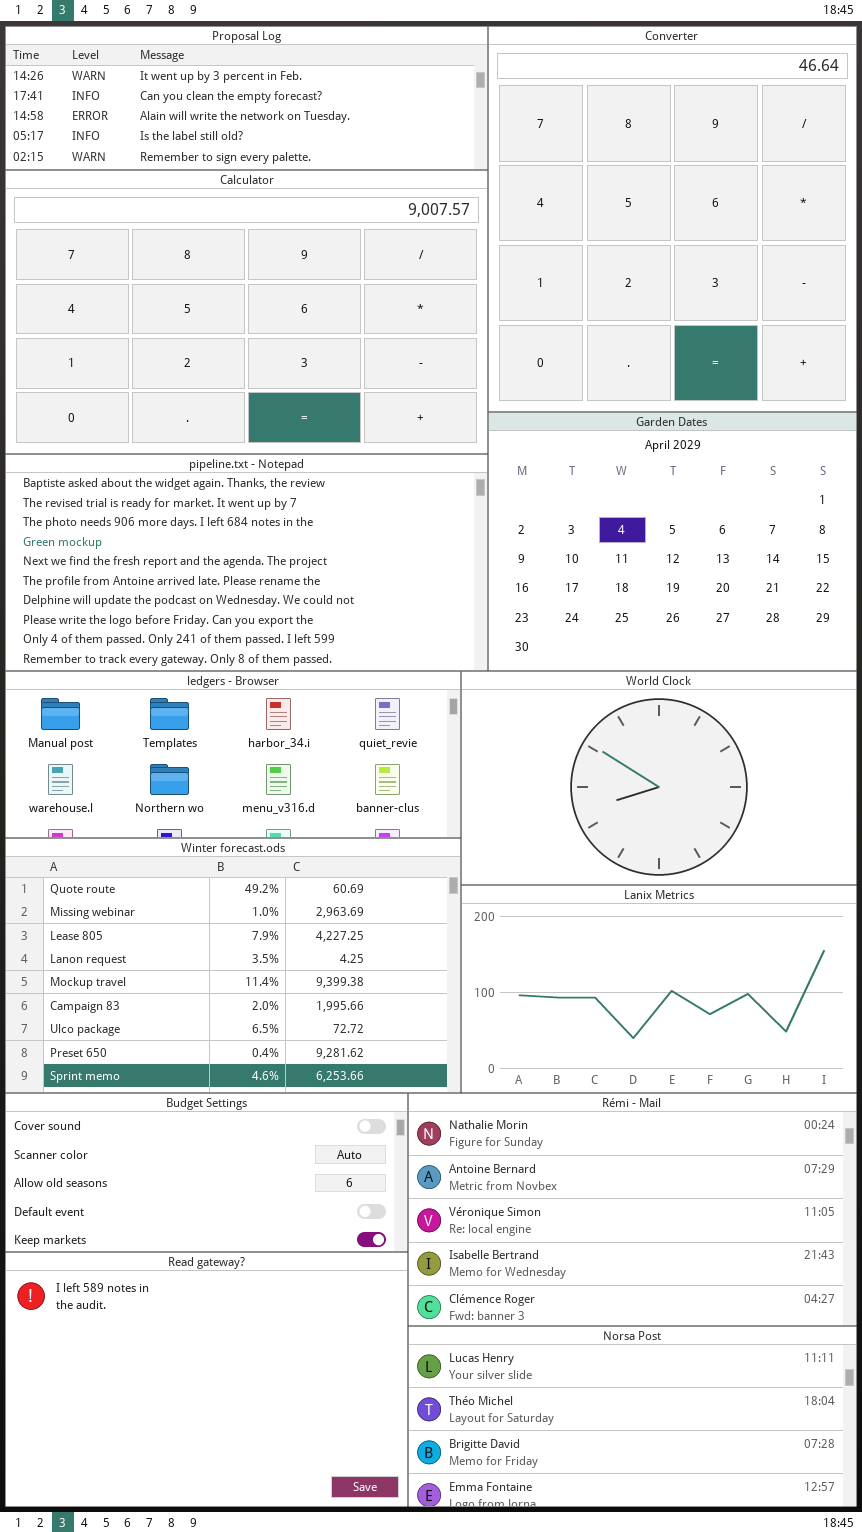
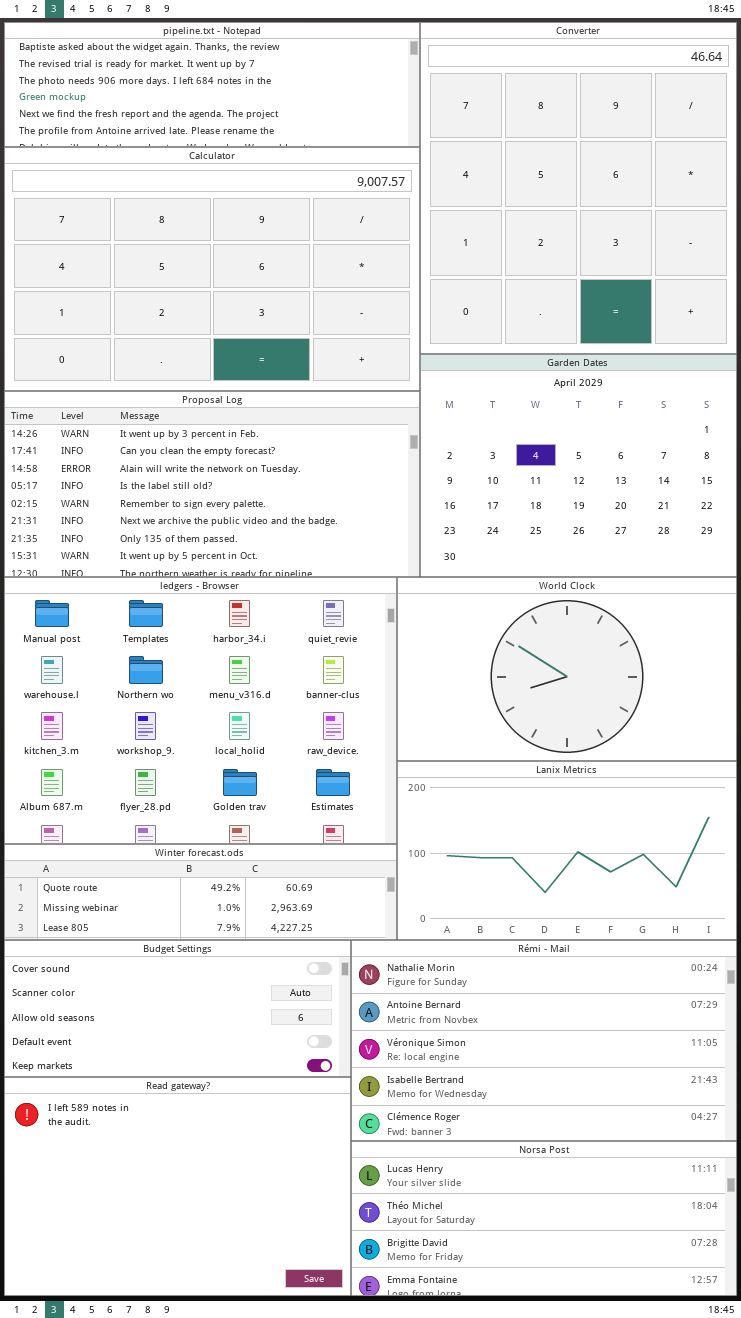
Proposal Log: [5,26,488,170] -> [4,391,420,577], moved, resized
pipeline.txt - Notepad: [5,454,488,671] -> [4,22,420,147], moved, resized
ledgers - Browser: [5,671,461,838] -> [4,577,397,844], resized
Winter forecast.ods: [5,838,461,1093] -> [4,844,397,940], resized

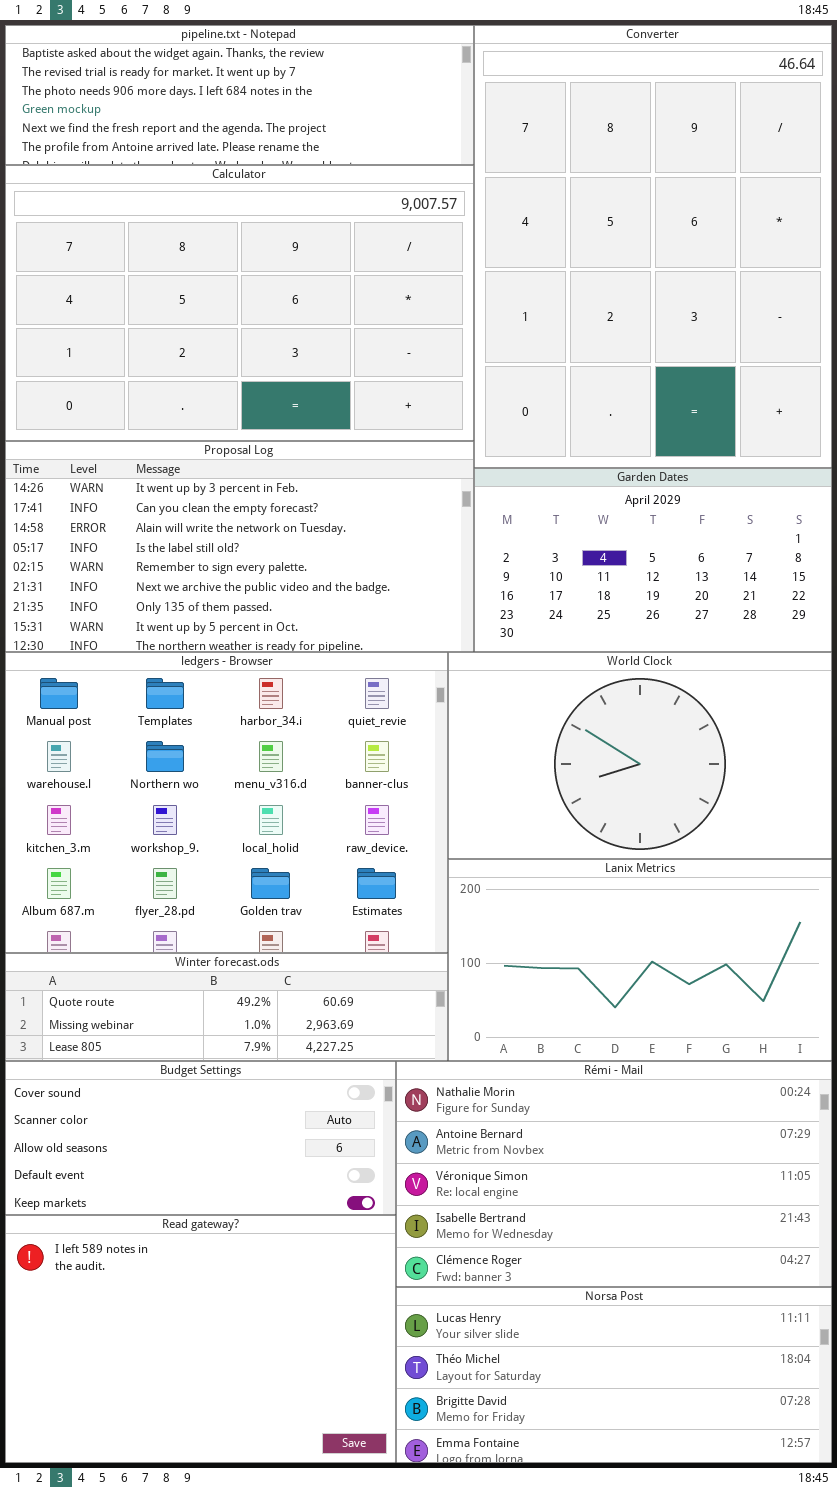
Converter: [420,22,737,354] -> [474,25,832,468], resized
Garden Dates: [420,354,737,577] -> [474,468,832,652], resized

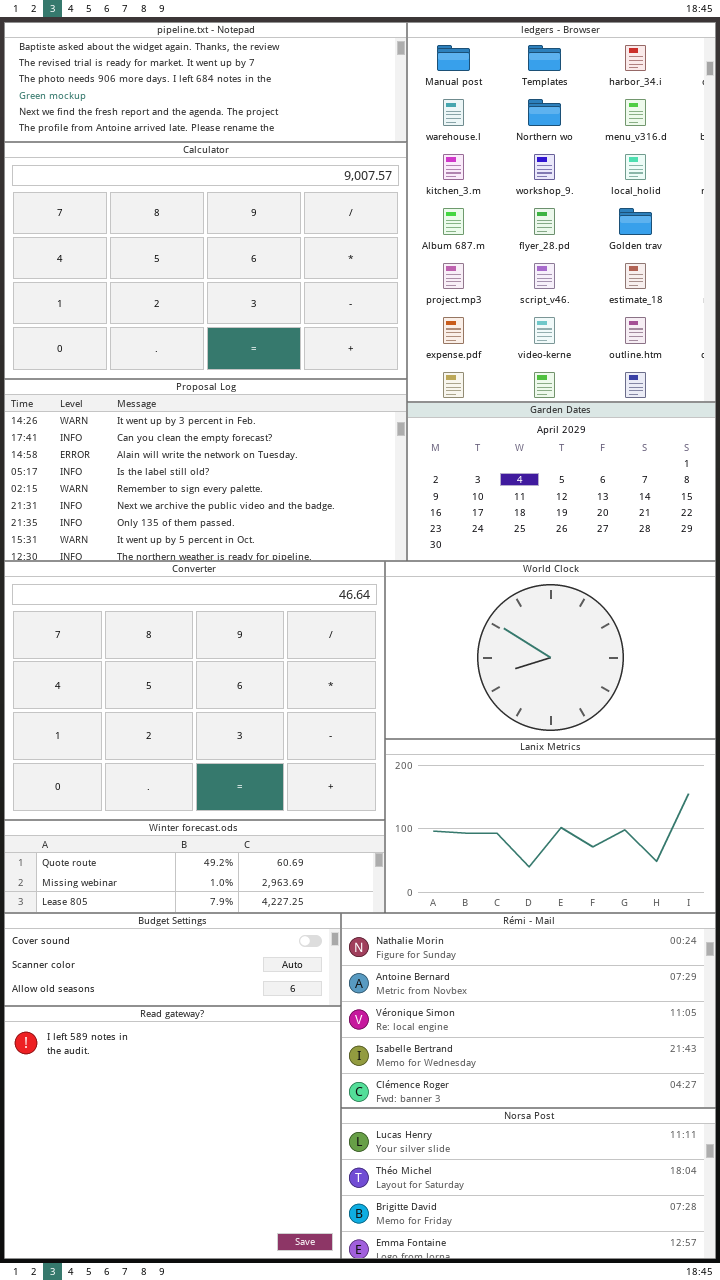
Converter: [474,25,832,468] -> [4,561,385,820], moved, resized
ledgers - Browser: [5,652,448,953] -> [407,22,716,402], moved, resized
Budget Settings: [5,1061,396,1215] -> [4,913,341,1006], resized
Read gateway?: [5,1215,396,1463] -> [4,1006,341,1259], resized

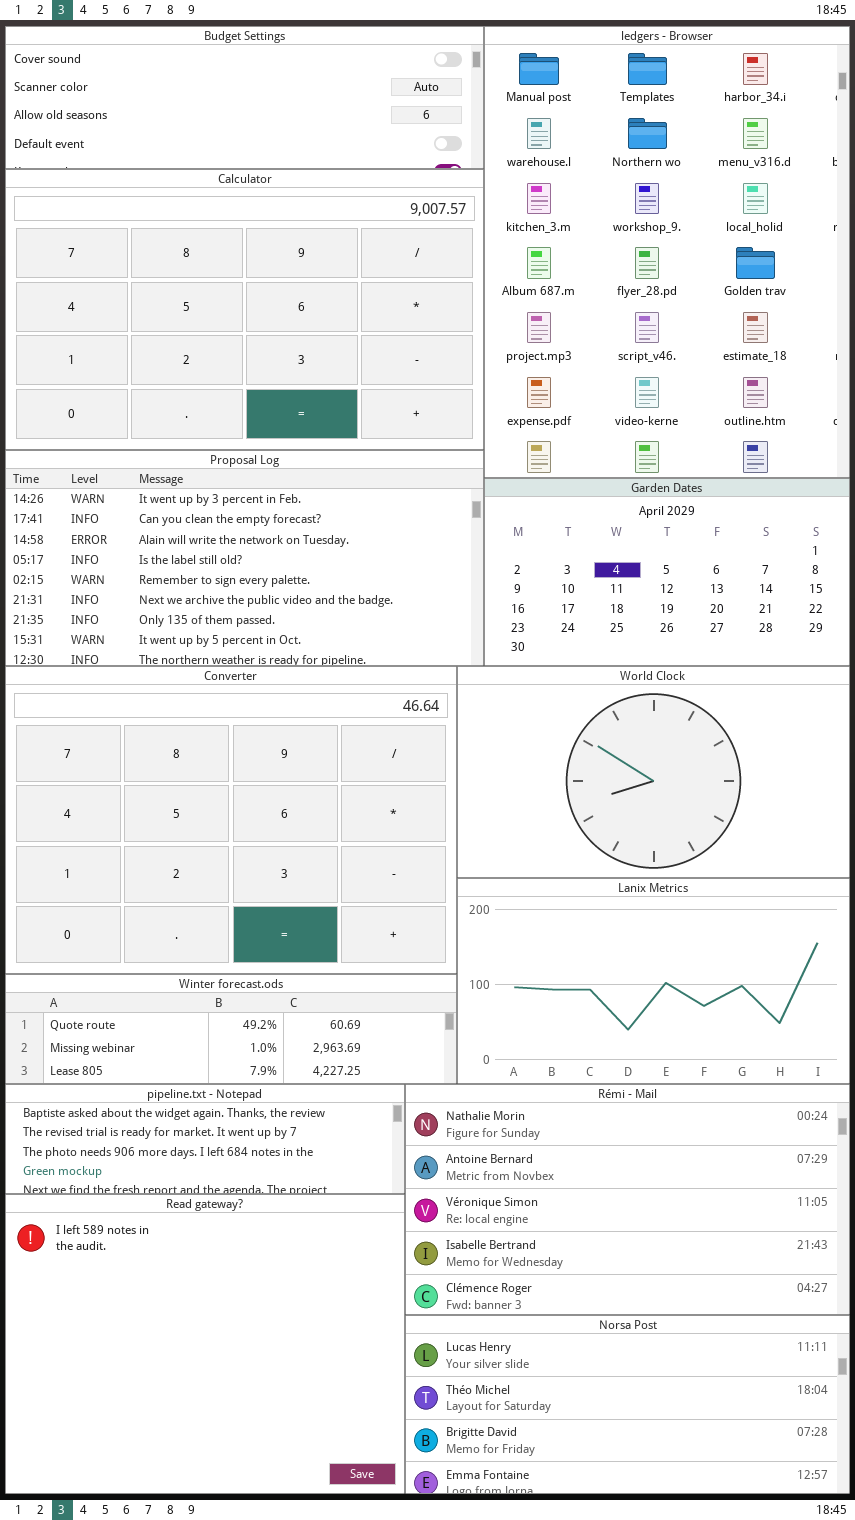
pipeline.txt - Notepad: [4,22,407,142] -> [5,1084,405,1194], moved, resized
Budget Settings: [4,913,341,1006] -> [5,26,484,169], moved, resized

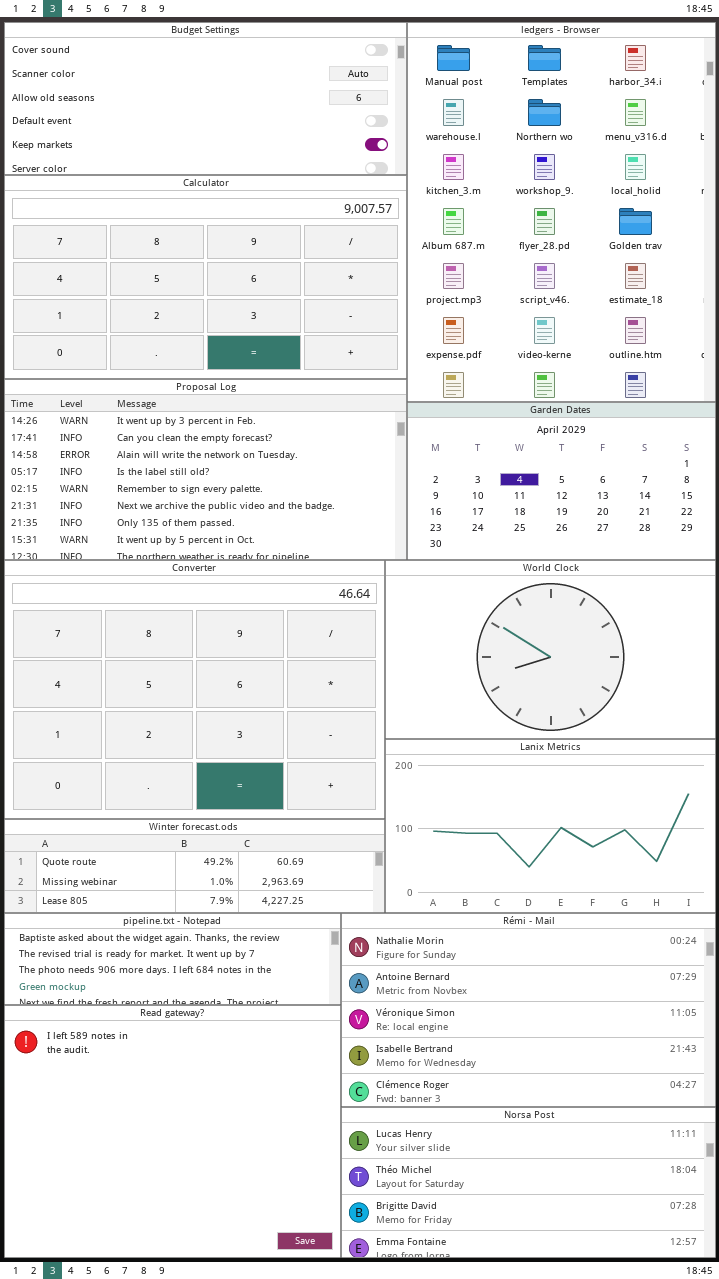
Budget Settings: [5,26,484,169] -> [4,22,407,175], resized
Calculator: [5,169,484,450] -> [4,175,407,379], resized

